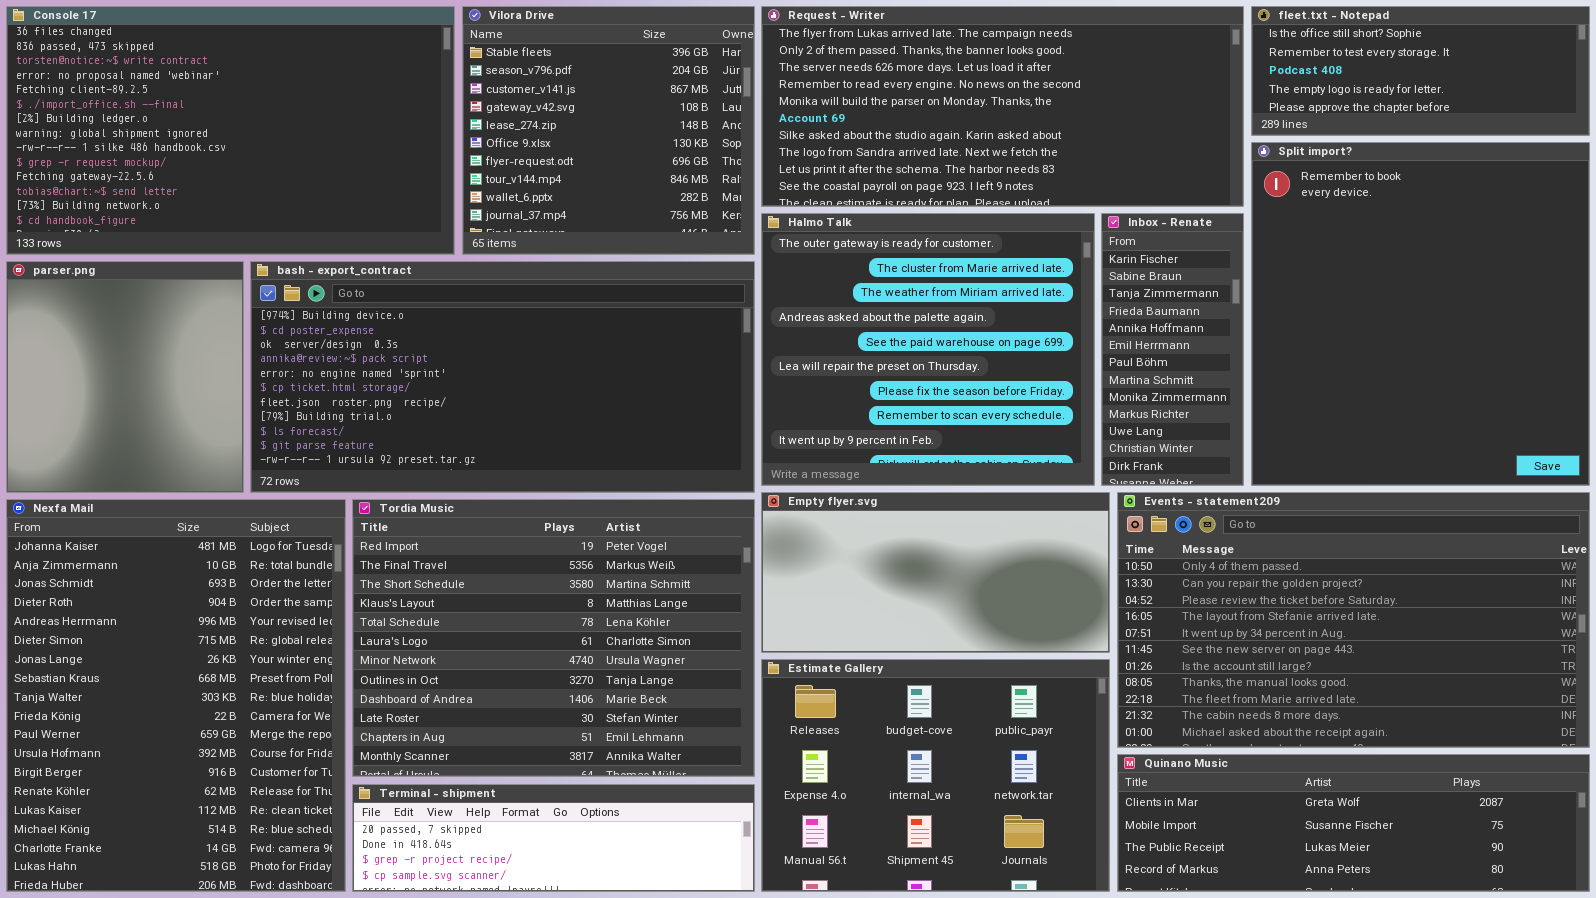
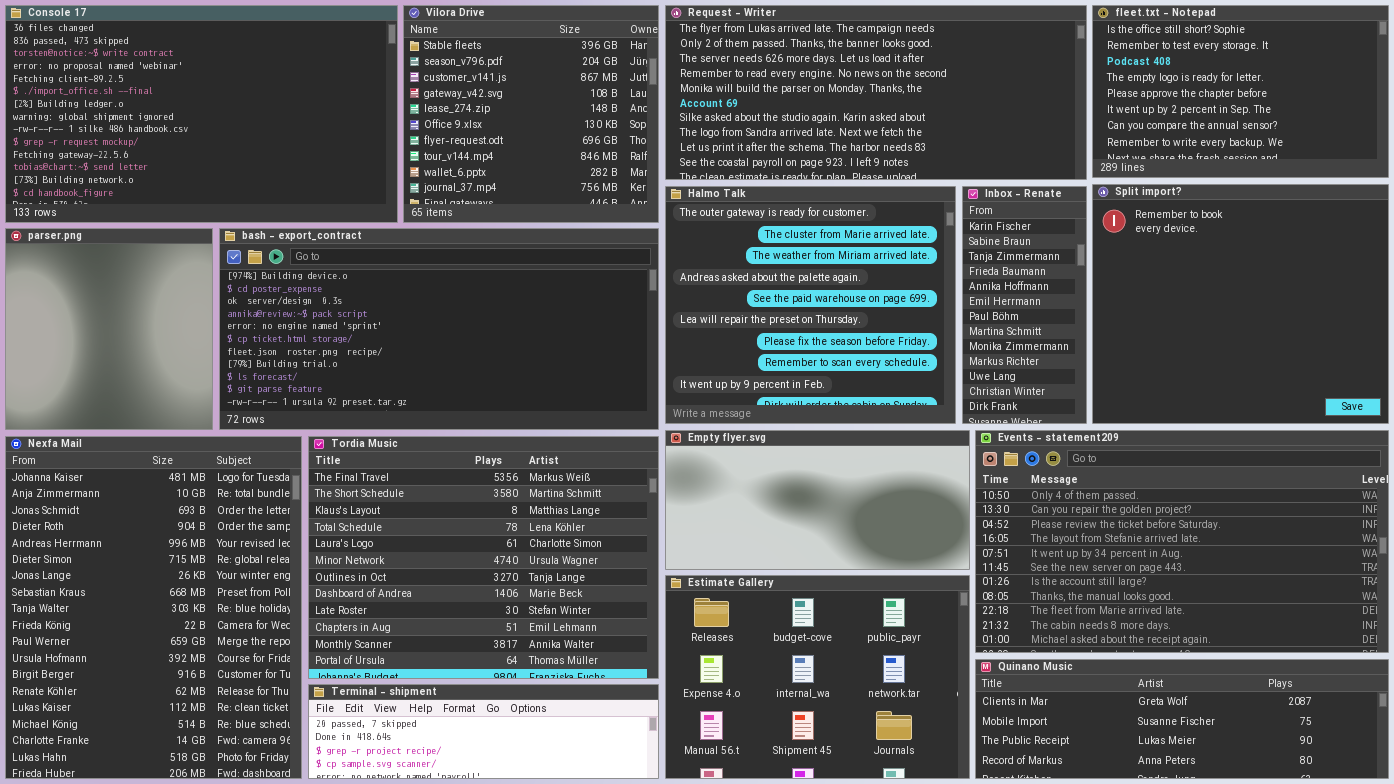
fleet.txt - Notepad: [1251,6,1590,136] -> [1092,5,1389,178], resized
Split import?: [1251,142,1590,486] -> [1092,184,1389,424], resized
Tordia Music: [352,499,755,777] -> [308,436,659,679], scrolled down 1 row

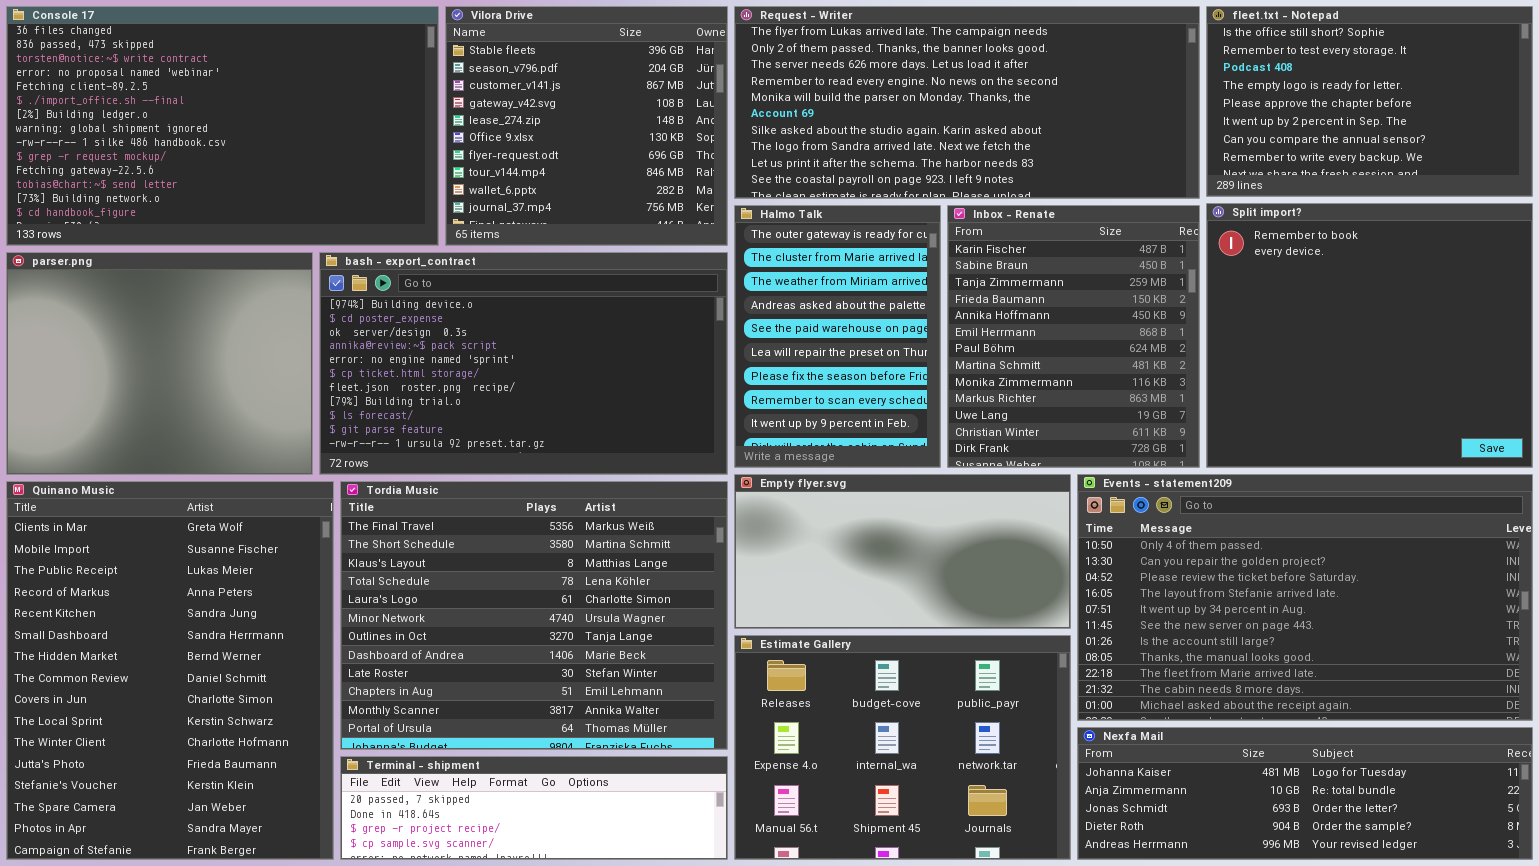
Halmo Talk: [665,186,956,424] -> [734,205,941,468], resized
Inbox - Renate: [962,186,1087,424] -> [947,205,1200,468], resized
parser.png: [5,228,213,430] -> [6,252,313,475], resized
bash - export_contract: [219,228,659,430] -> [319,252,728,475], resized
Nexfa Mail: [5,436,302,779] -> [1077,727,1533,860], moved, resized
Quinano Music: [975,659,1389,779] -> [6,481,334,860], moved, resized

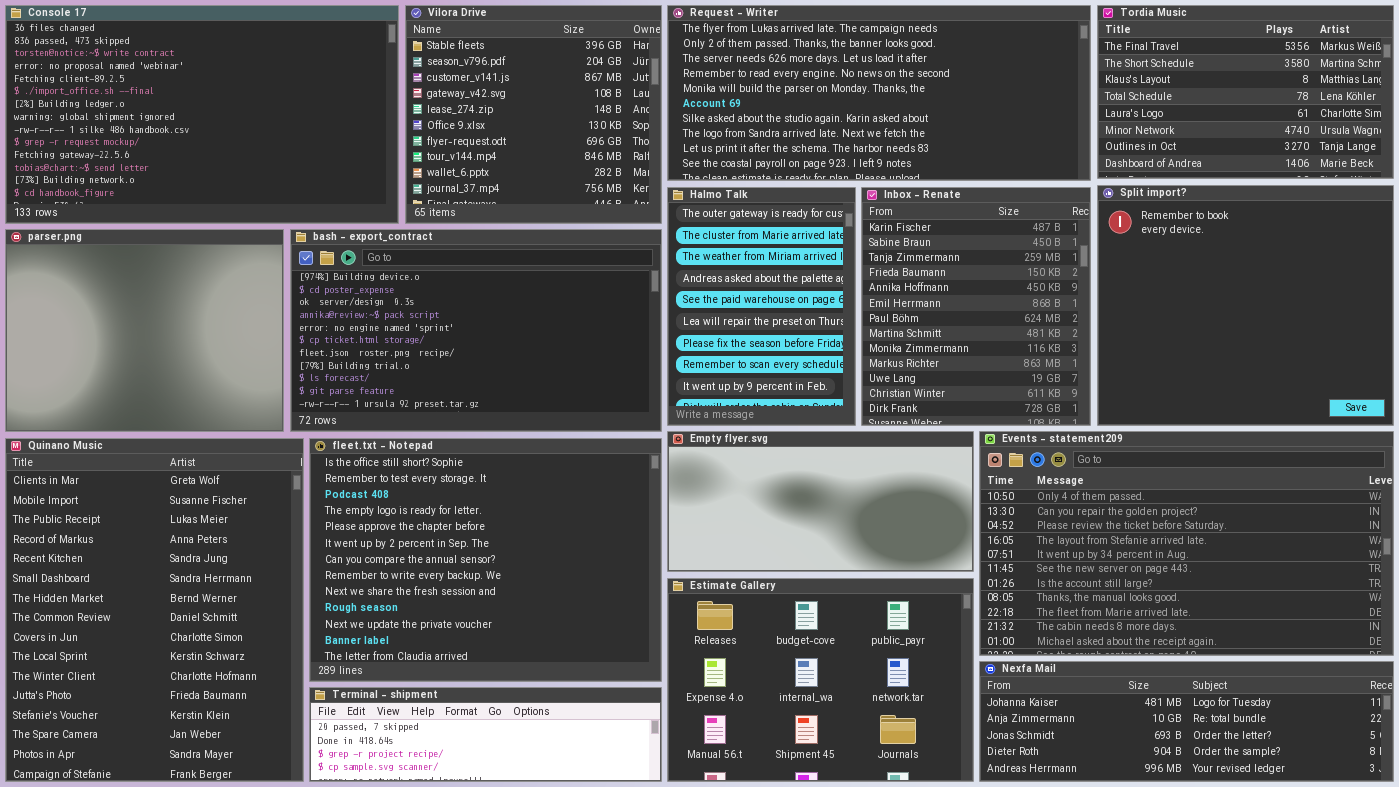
fleet.txt - Notepad: [1206,6,1533,197] -> [309,438,662,682], moved, resized
Tordia Music: [340,481,728,750] -> [1097,5,1394,179], moved, resized

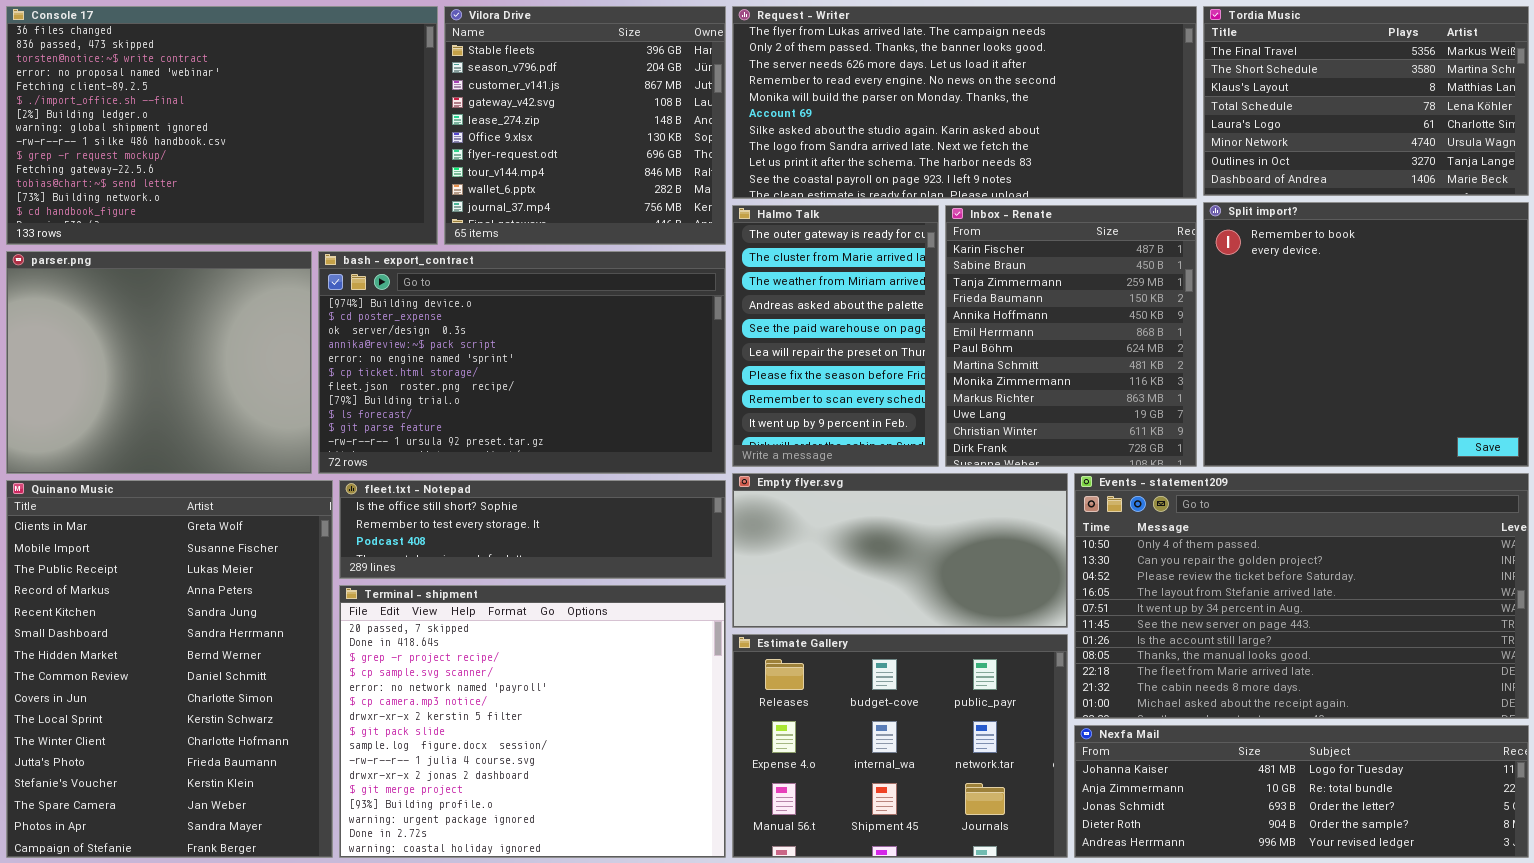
fleet.txt - Notepad: [309,438,662,682] -> [339,480,726,579], resized
Terminal - shipment: [309,687,662,782] -> [339,585,726,858], resized

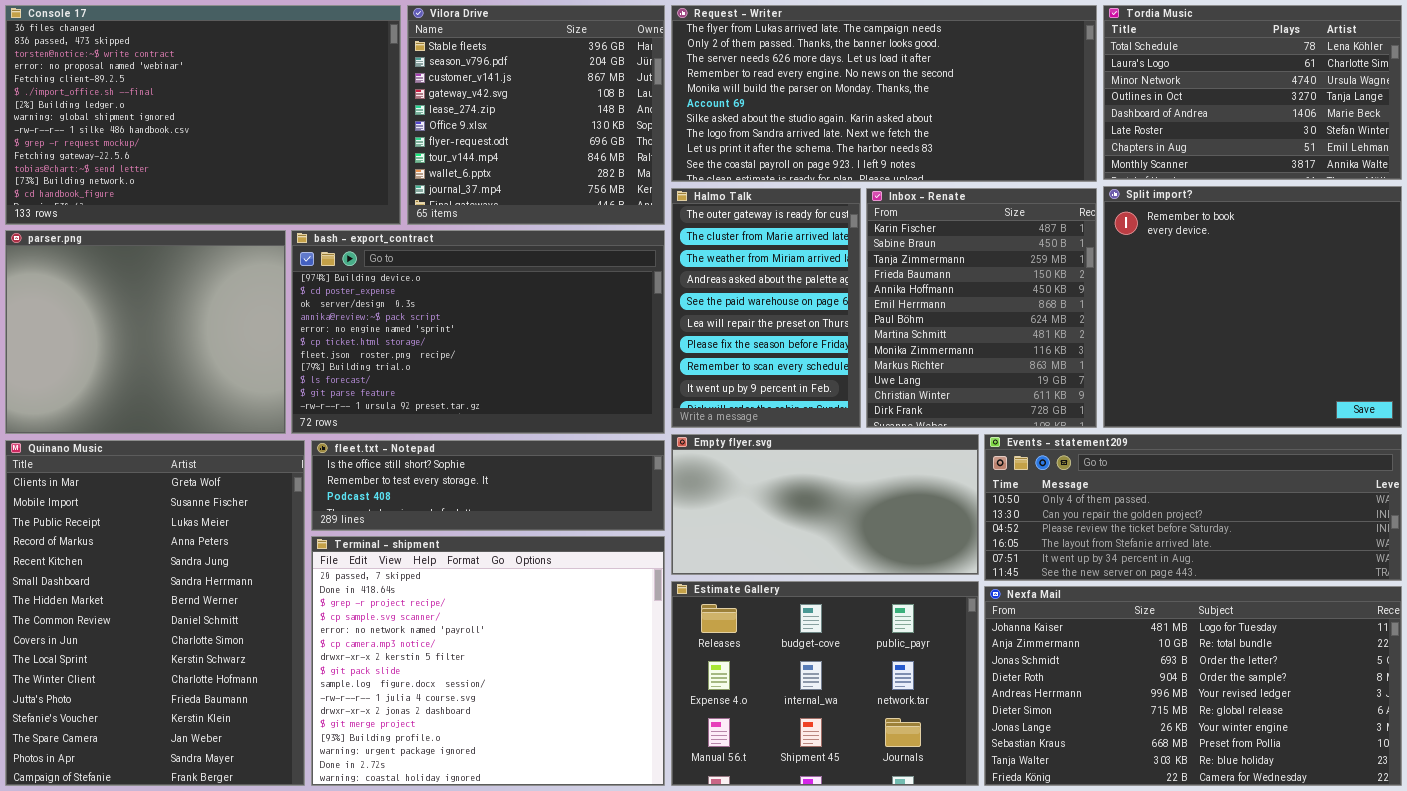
Tordia Music: [1203,6,1529,196] -> [1103,5,1402,180], scrolled down 3 rows
Events - statement209: [1074,473,1529,719] -> [984,434,1402,581], resized
Nexfa Mail: [1074,725,1529,858] -> [984,586,1402,786], resized

